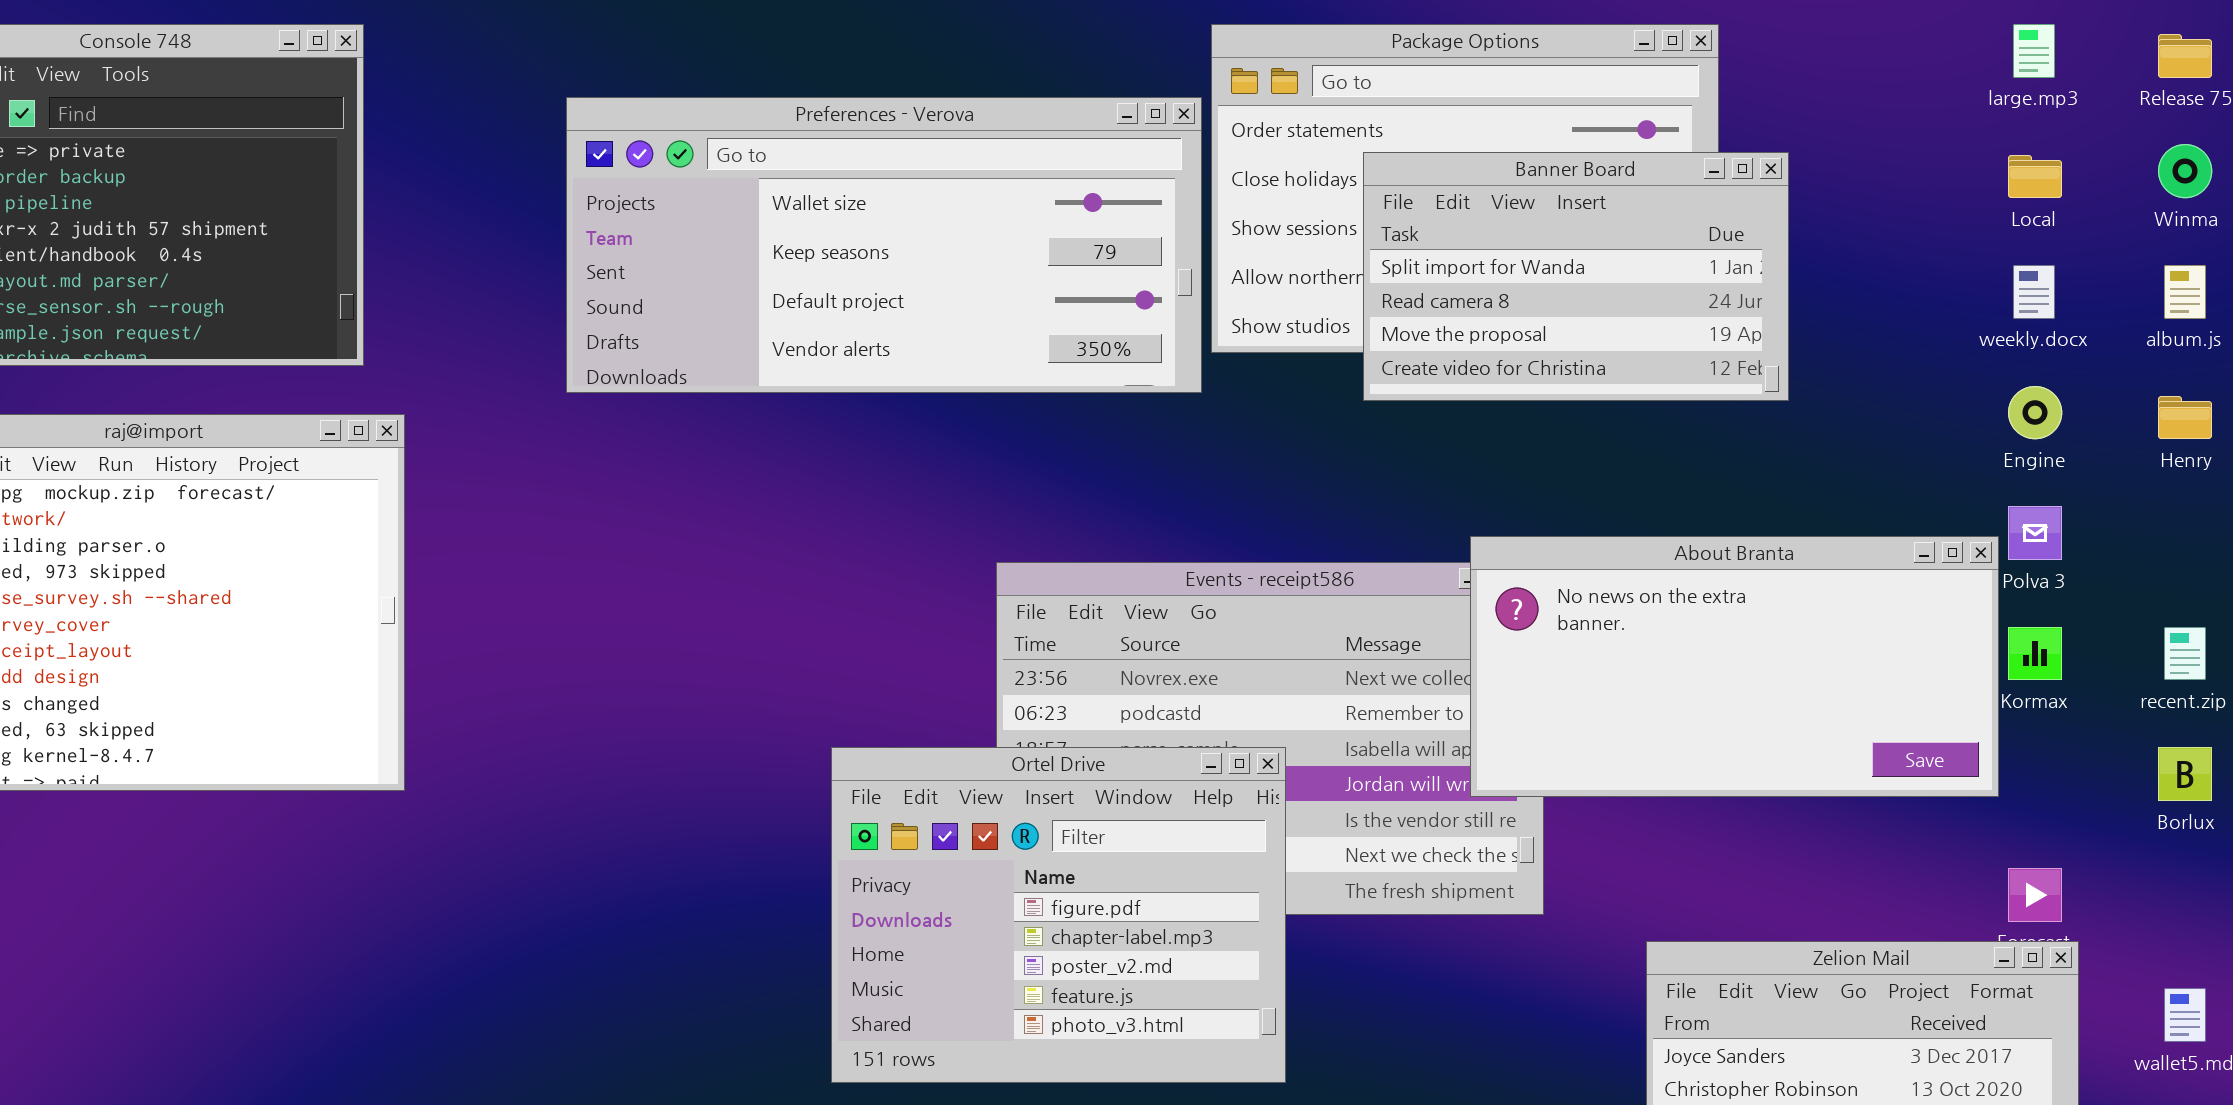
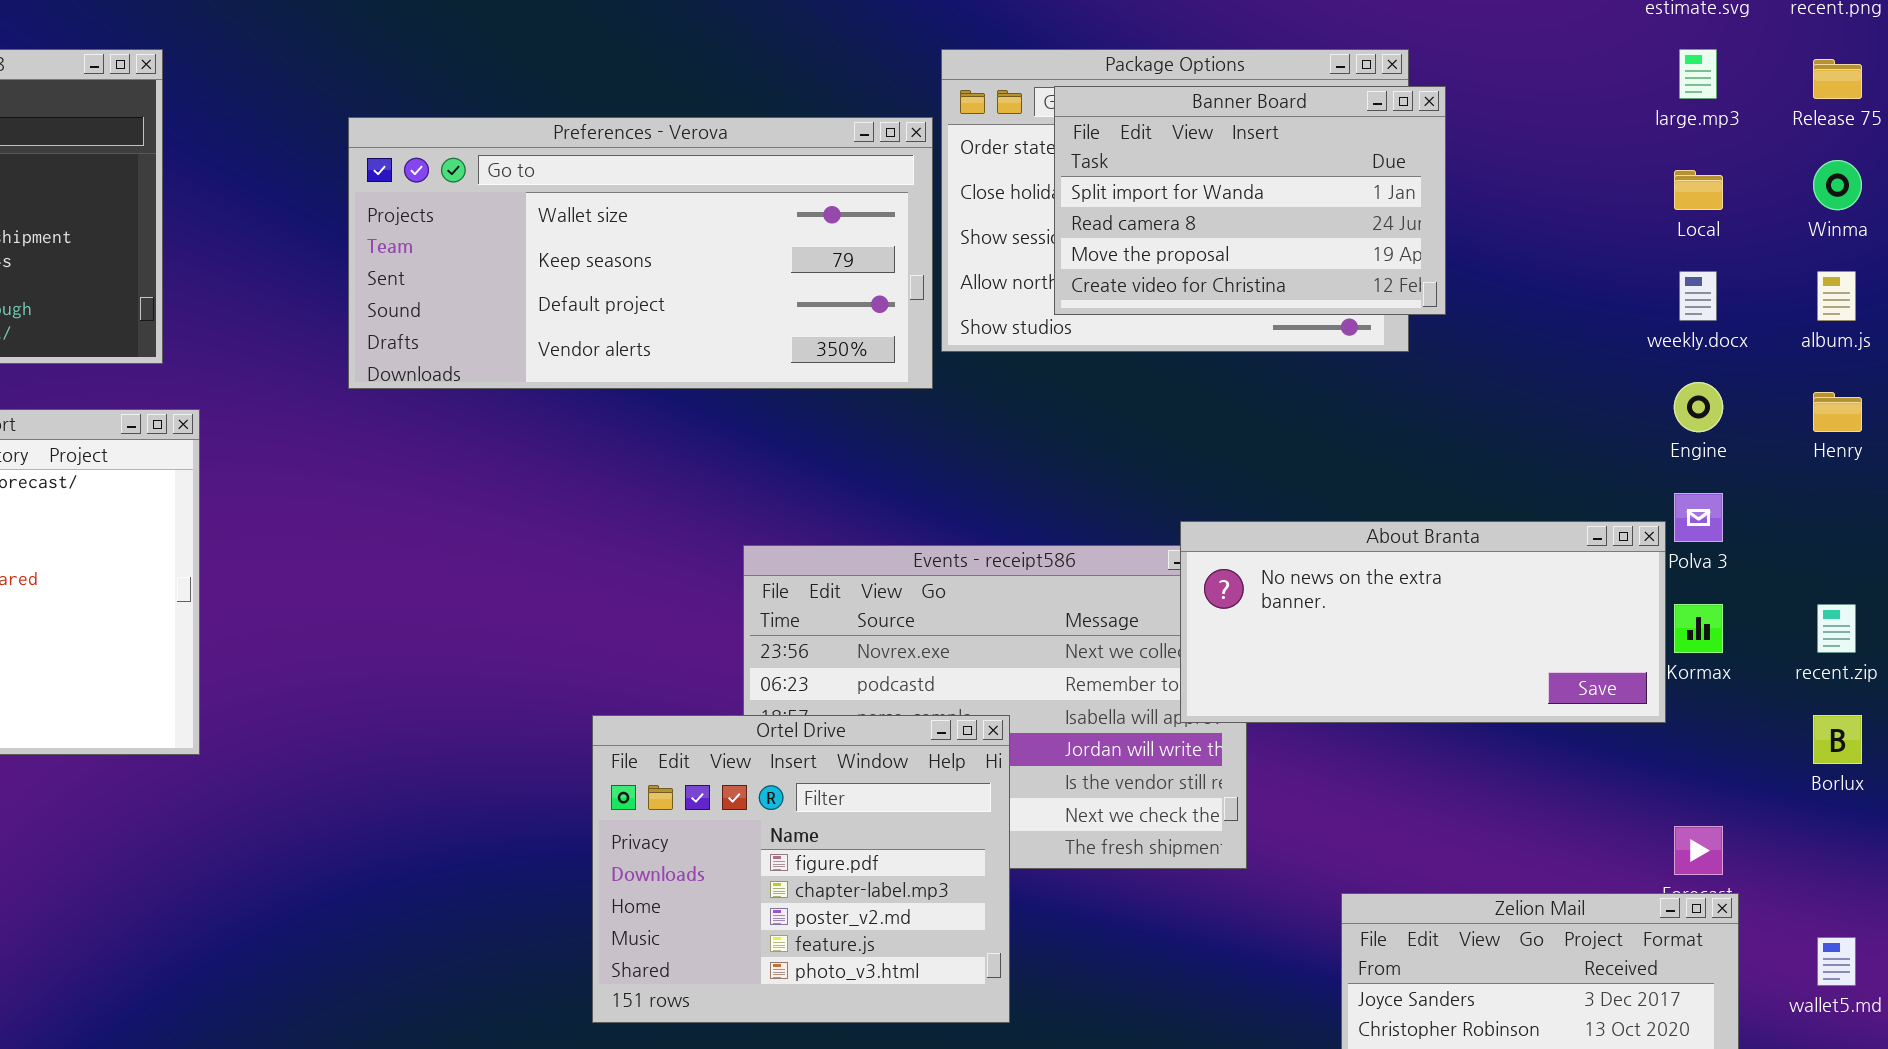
Banner Board: [1363,152,1789,401] -> [1054,86,1446,315], moved
About Branta: [1470,536,1999,797] -> [1180,521,1666,723], resized

